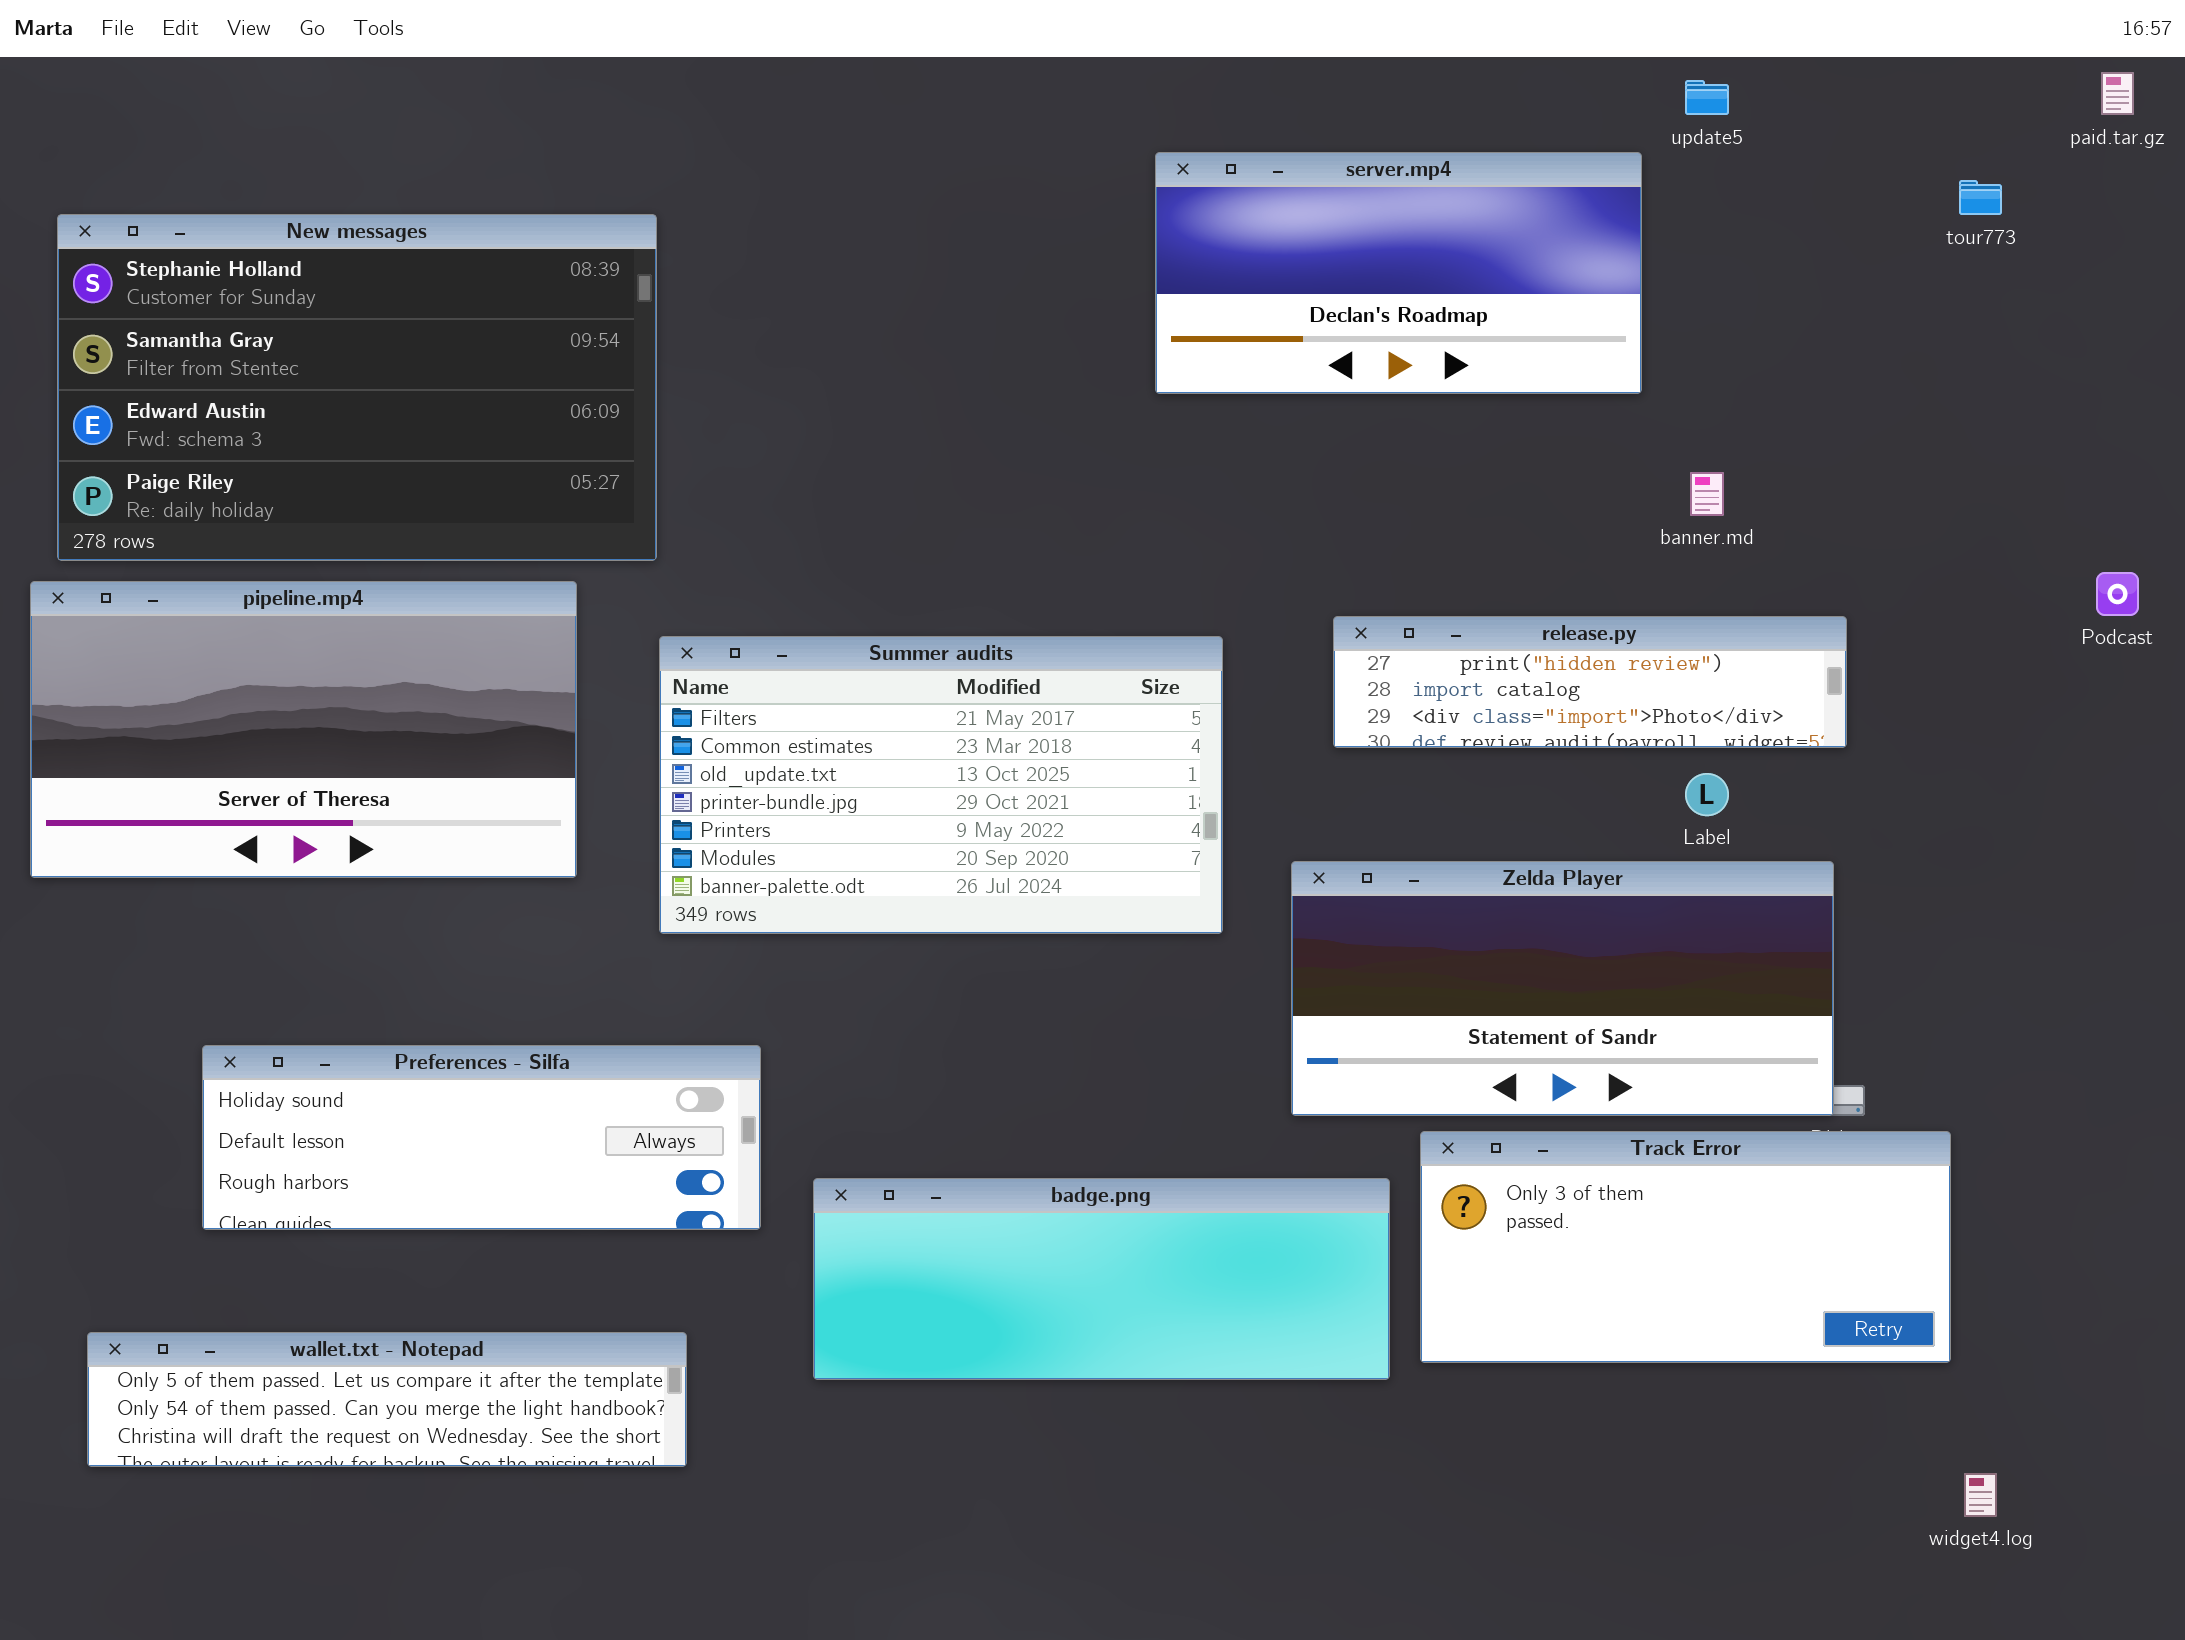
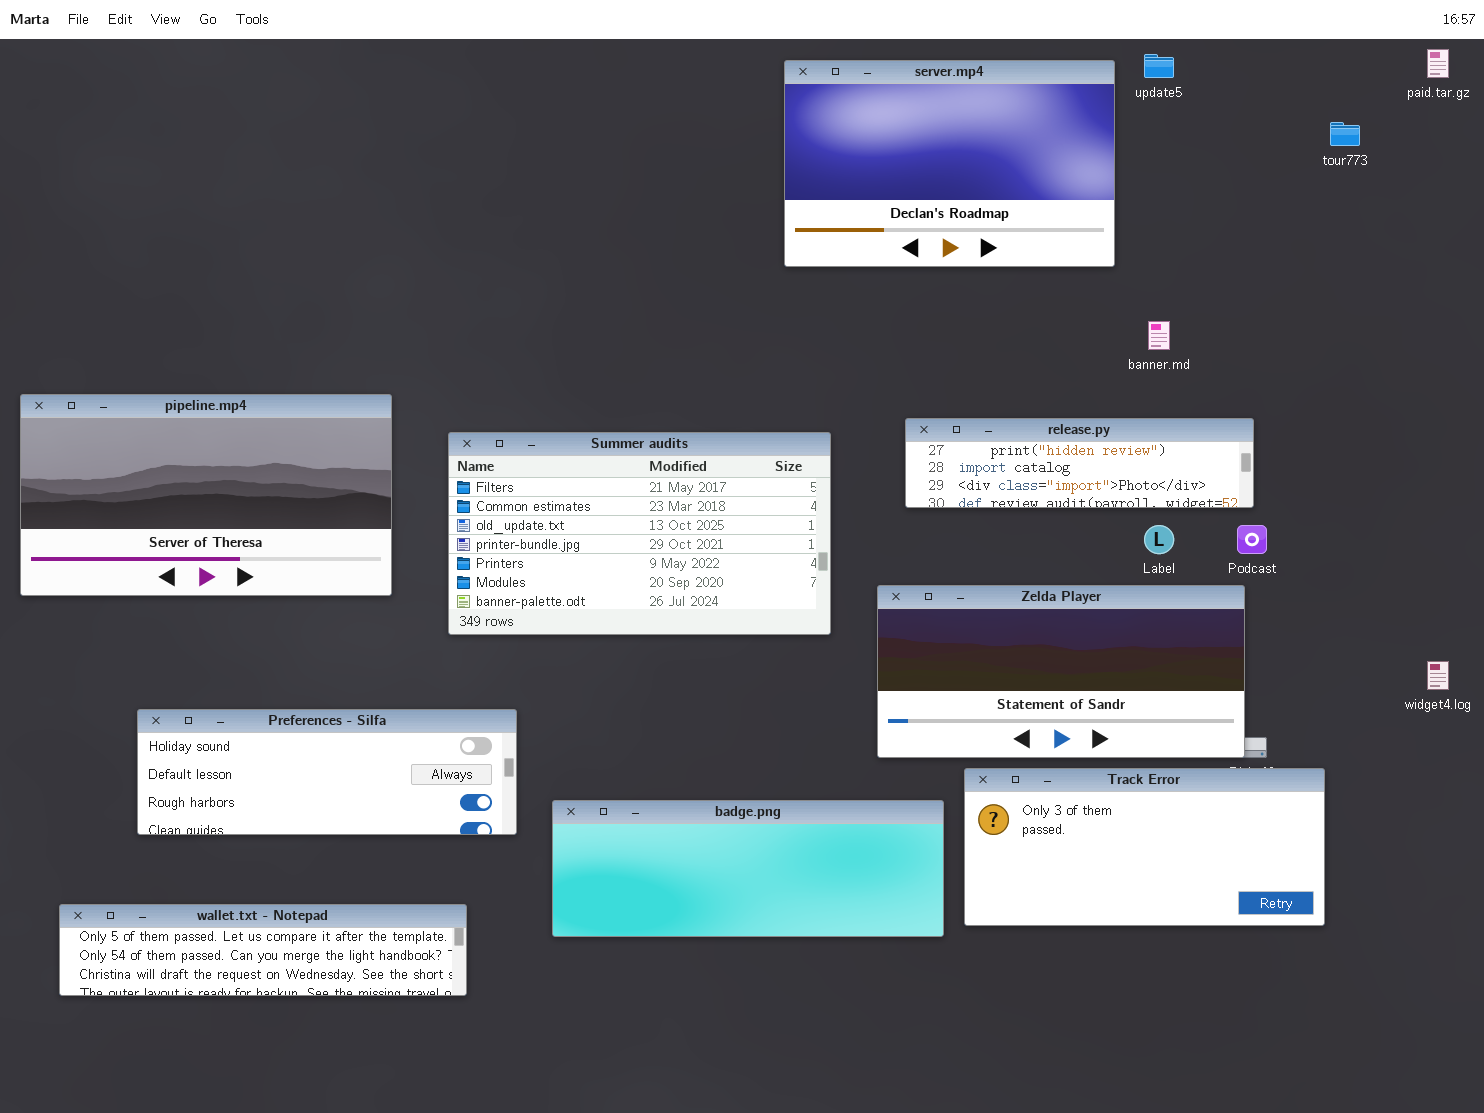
server.mp4: [1155,152,1642,394] -> [784,60,1115,267], resized
New messages: [57,214,657,561] -> none, closed
Podcast: [2096,572,2139,616] -> [1237,525,1267,554], moved
widget4.log: [1964,1473,1997,1517] -> [1427,661,1449,690], moved

